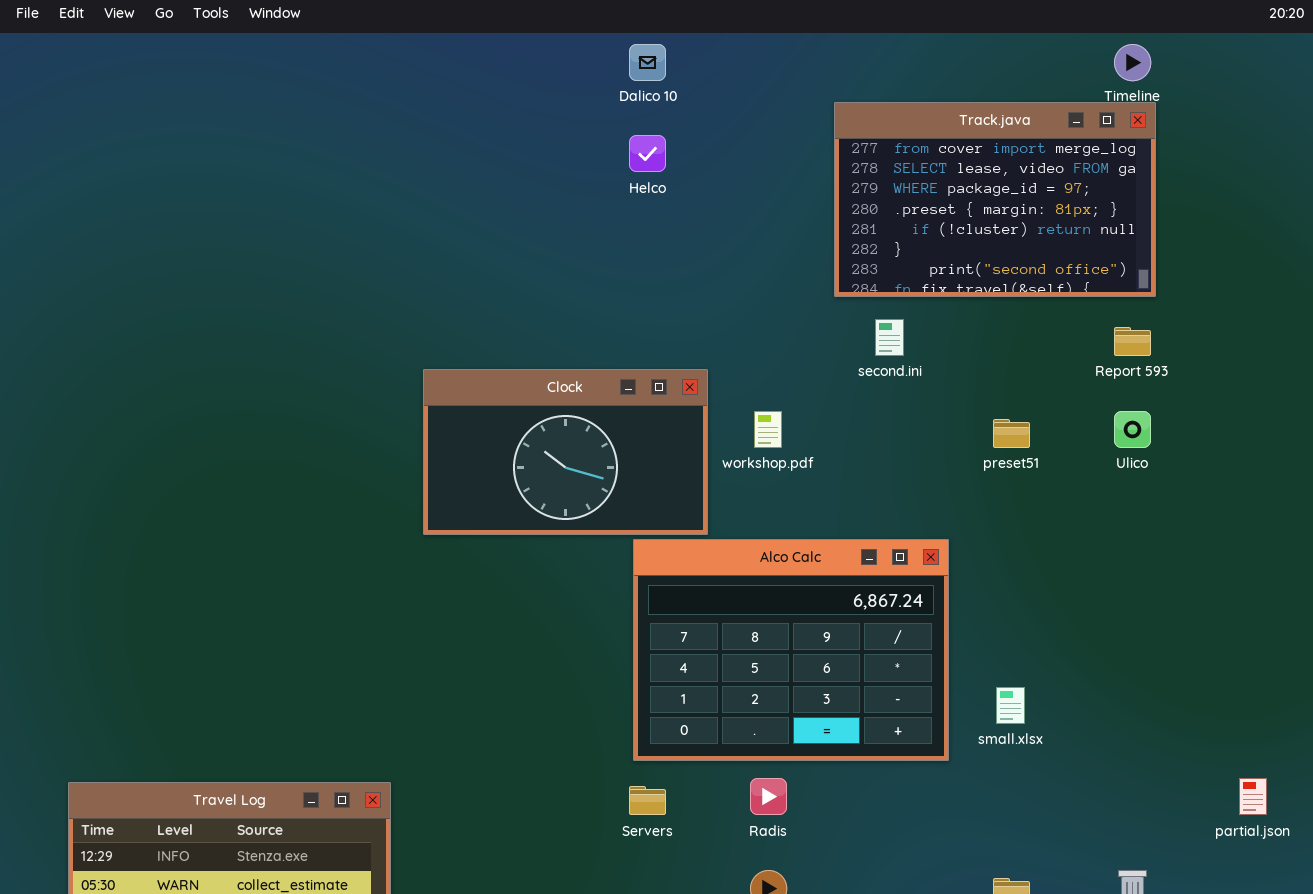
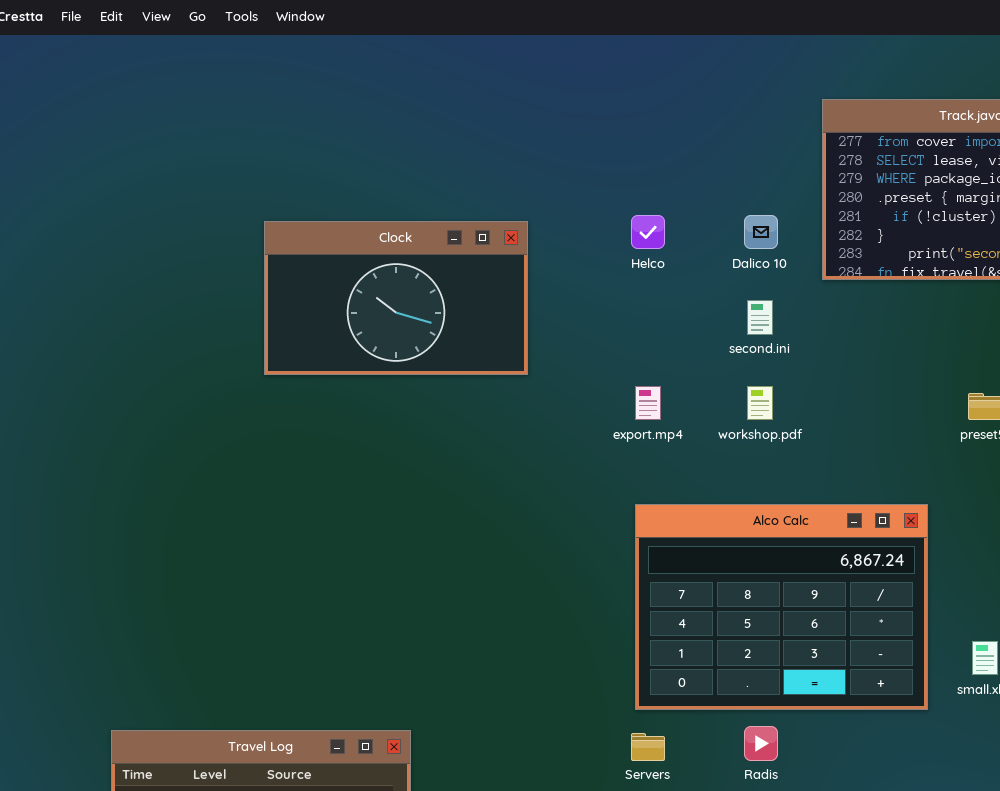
Dalico 10: [629,44,666,81] -> [744,215,778,249], moved
Helco: [629,135,666,172] -> [631,215,665,249], moved
second.ini: [875,319,904,356] -> [747,300,773,335], moved
Clock: [423,369,708,535] -> [264,221,528,375], moved

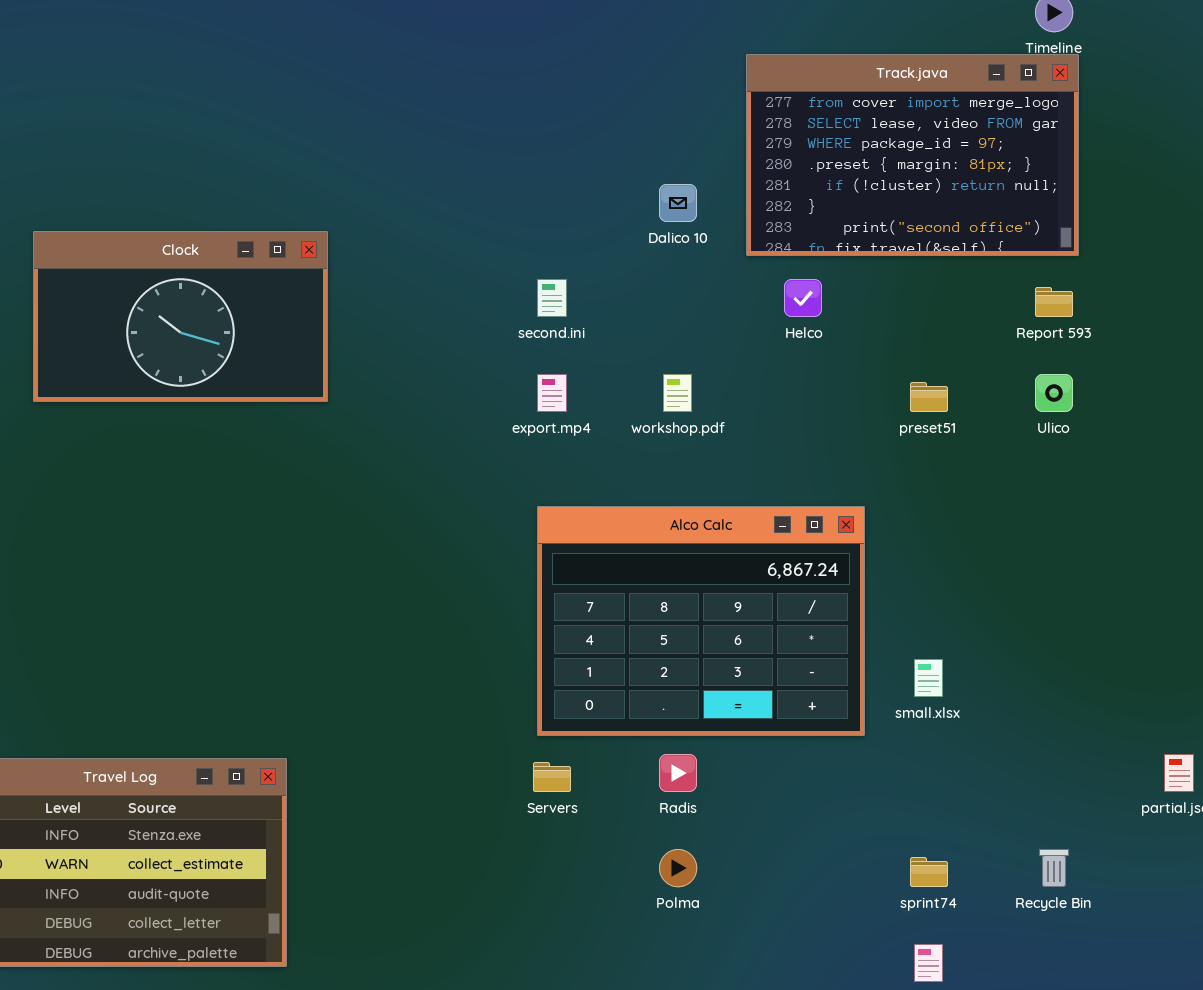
Helco: [631,215,665,249] -> [784,279,822,317], moved
Clock: [264,221,528,375] -> [33,231,328,402], moved
second.ini: [747,300,773,335] -> [537,279,567,317], moved

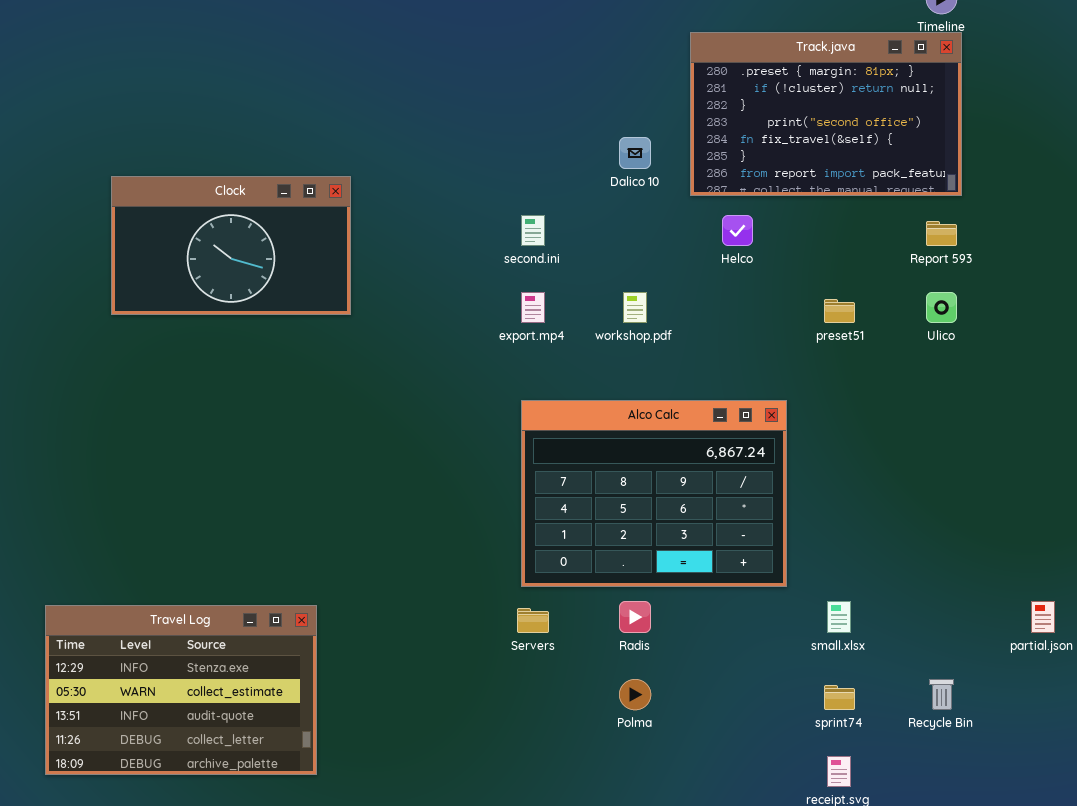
Track.java: [746,54,1079,256] -> [690,32,962,196], scrolled down 3 rows
small.xlsx: [914,659,943,697] -> [827,601,851,633], moved

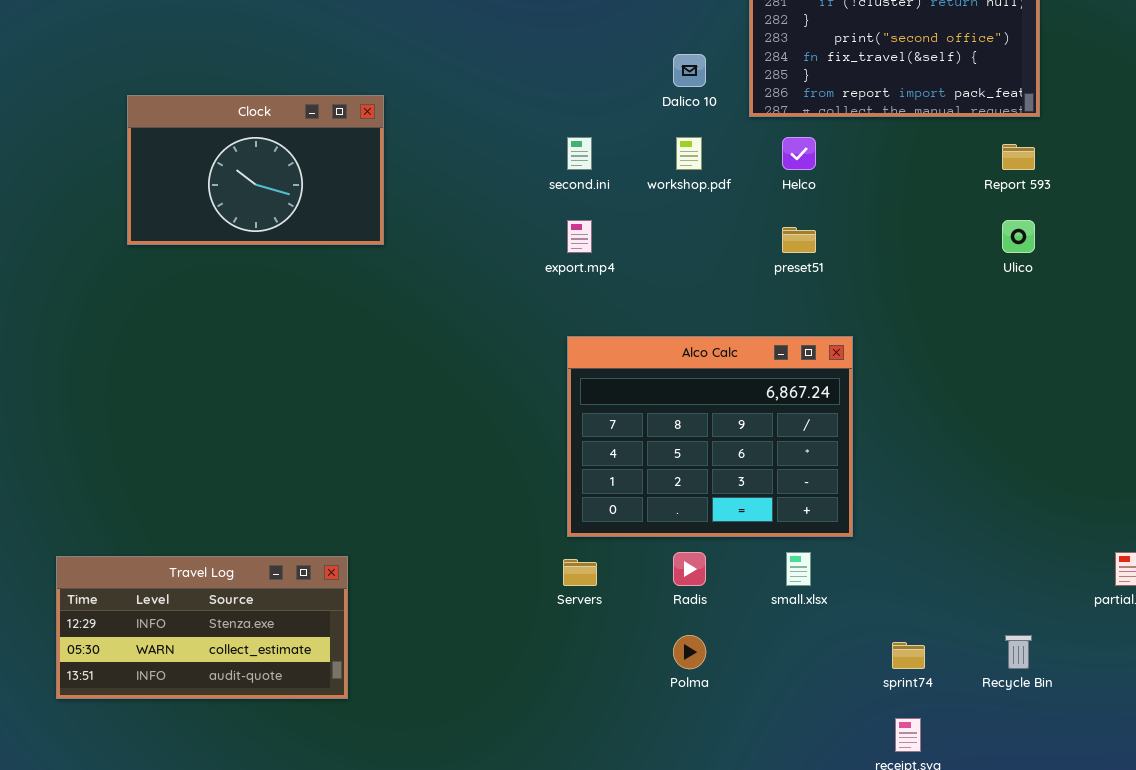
workshop.pdf: [623,292,647,323] -> [676,137,702,170], moved
preset51: [824,299,855,323] -> [782,227,816,253], moved
small.xlsx: [827,601,851,633] -> [786,552,811,586], moved
Travel Log: [45,605,317,775] -> [56,556,348,699], resized

